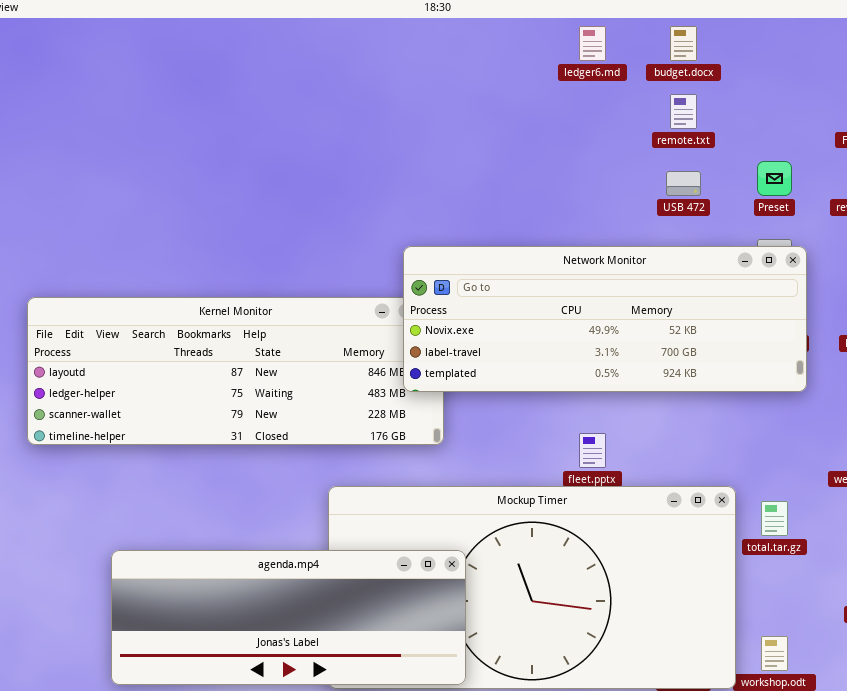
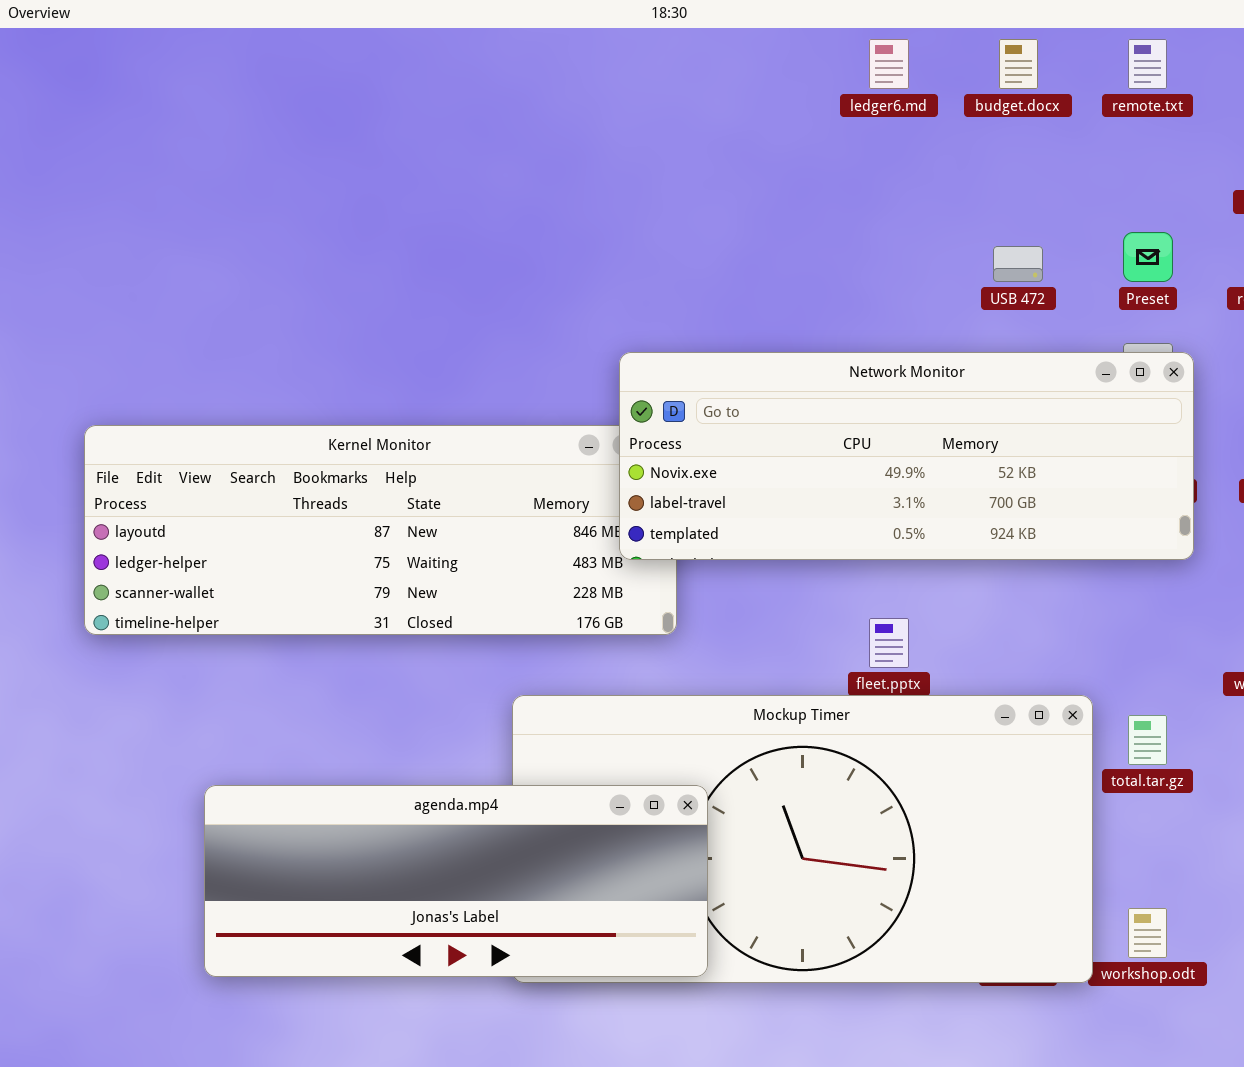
remote.txt: [670,94,697,129] -> [1128,39,1167,89], moved

